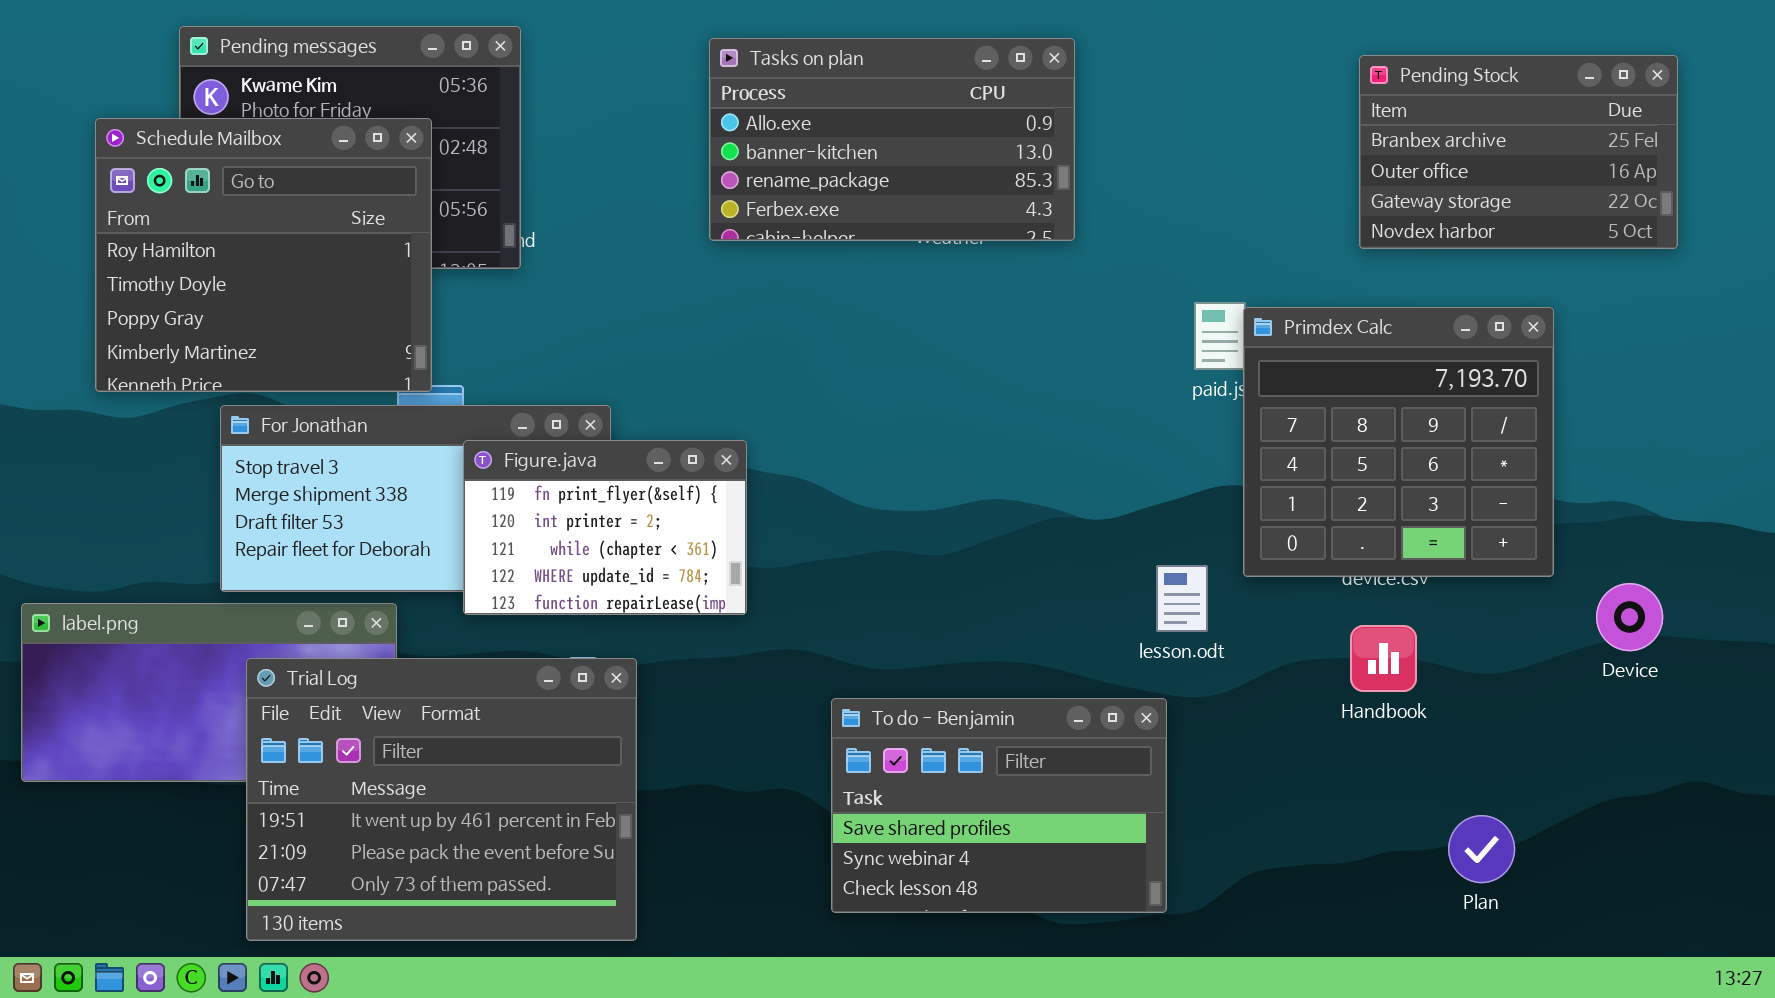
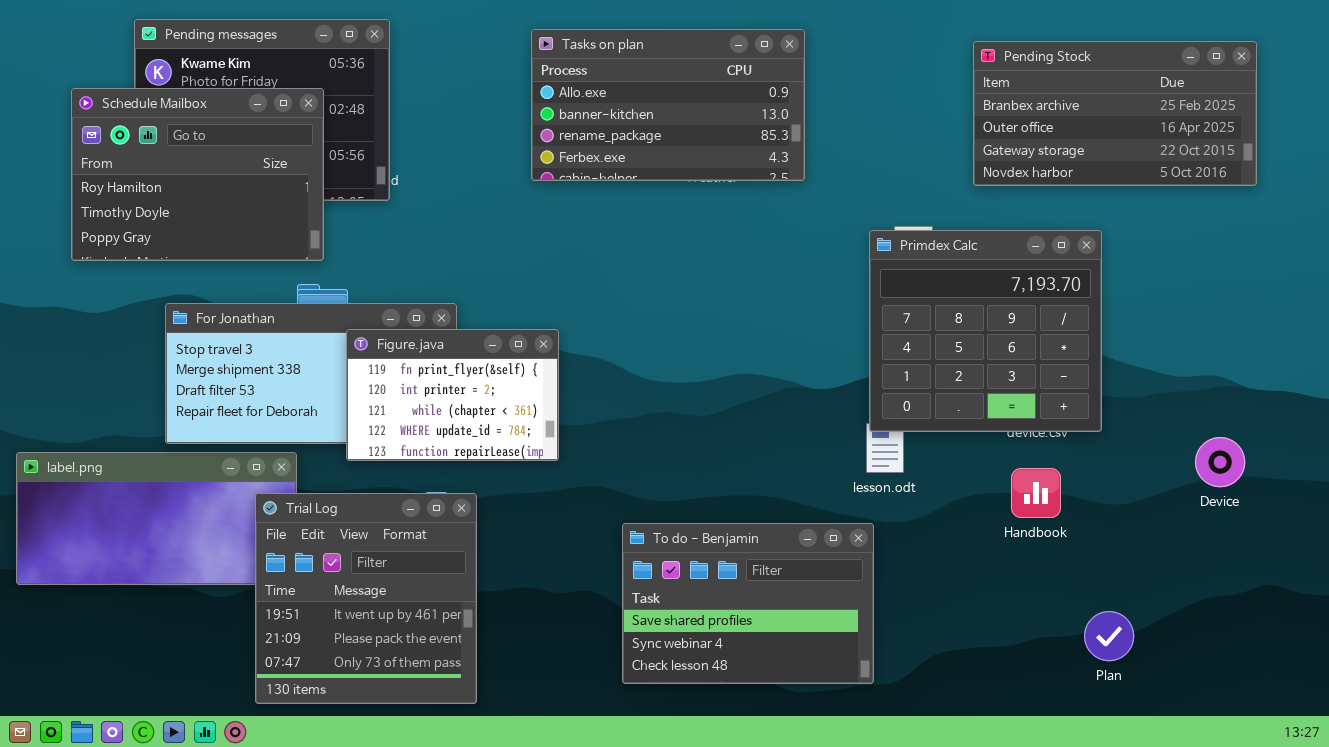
Pending Stock: [1359,55,1678,249] -> [973,41,1257,186], resized
Schedule Mailbox: [95,118,432,392] -> [71,88,324,261], resized
Primdex Calc: [1243,307,1554,577] -> [869,230,1102,432], moved
Trial Log: [246,658,637,941] -> [255,493,477,704], resized

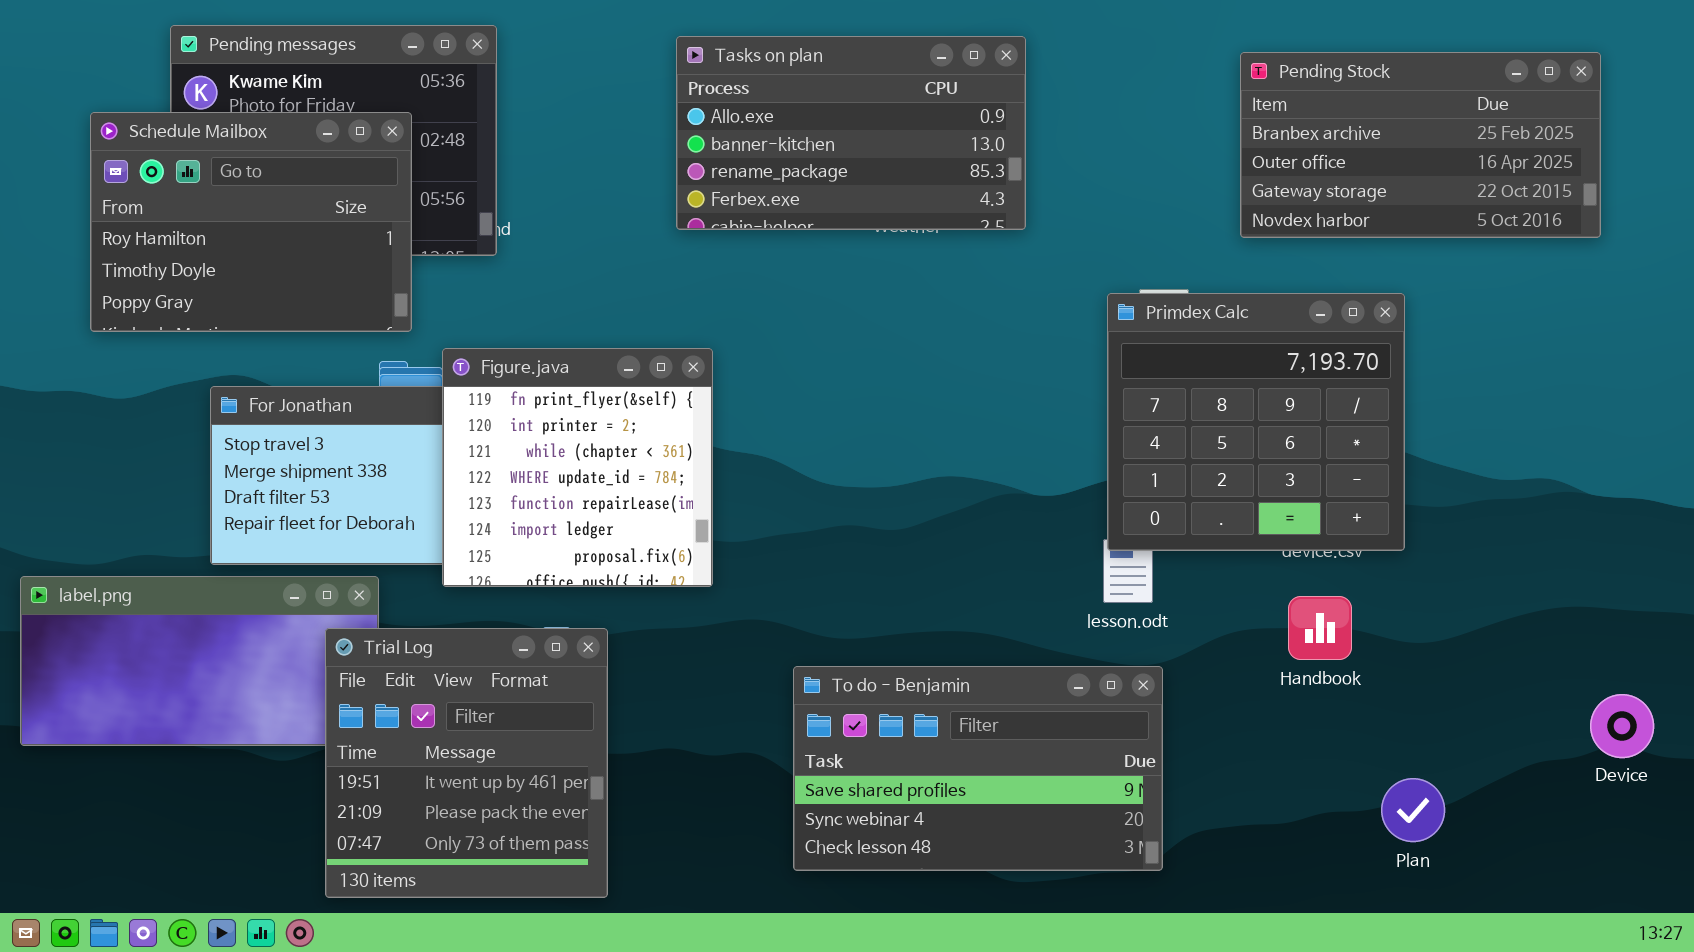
Figure.java: [346,329,559,461] -> [442,348,713,587], resized
Device: [1195,437,1245,487] -> [1590,694,1654,758], moved
To do - Benjamin: [622,523,874,684] -> [793,666,1163,871], resized

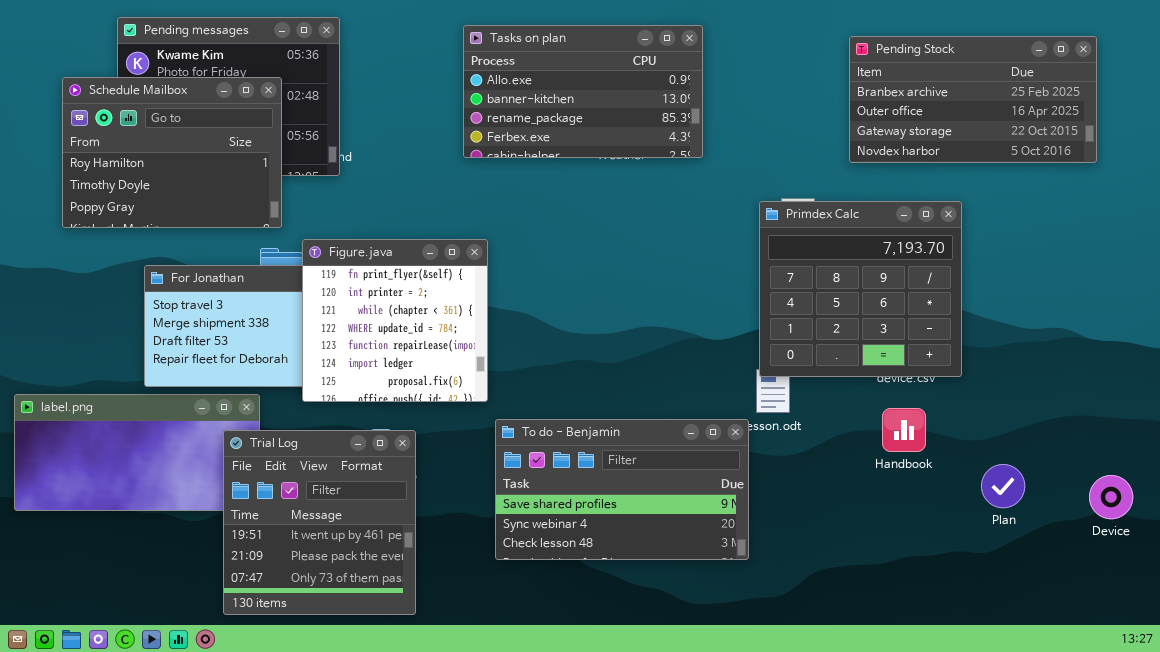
To do - Benjamin: [793,666,1163,871] -> [495,419,749,560], moved
Plan: [1381,778,1445,842] -> [981,464,1025,508], moved

